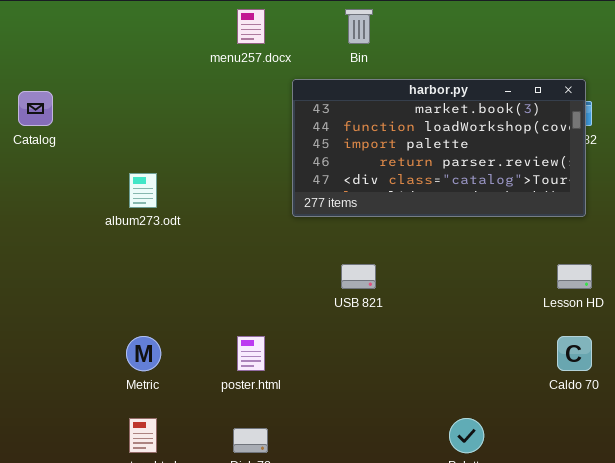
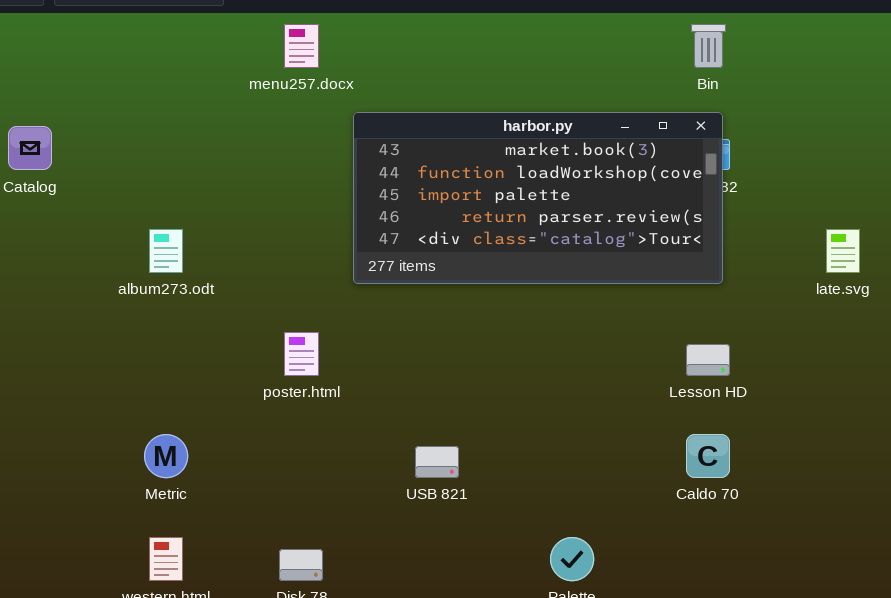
Bin: [345,9,373,44] -> [691,24,726,68], moved
USB 821: [341,264,376,289] -> [415,446,459,478], moved
poster.html: [237,336,265,371] -> [284,332,319,376], moved

